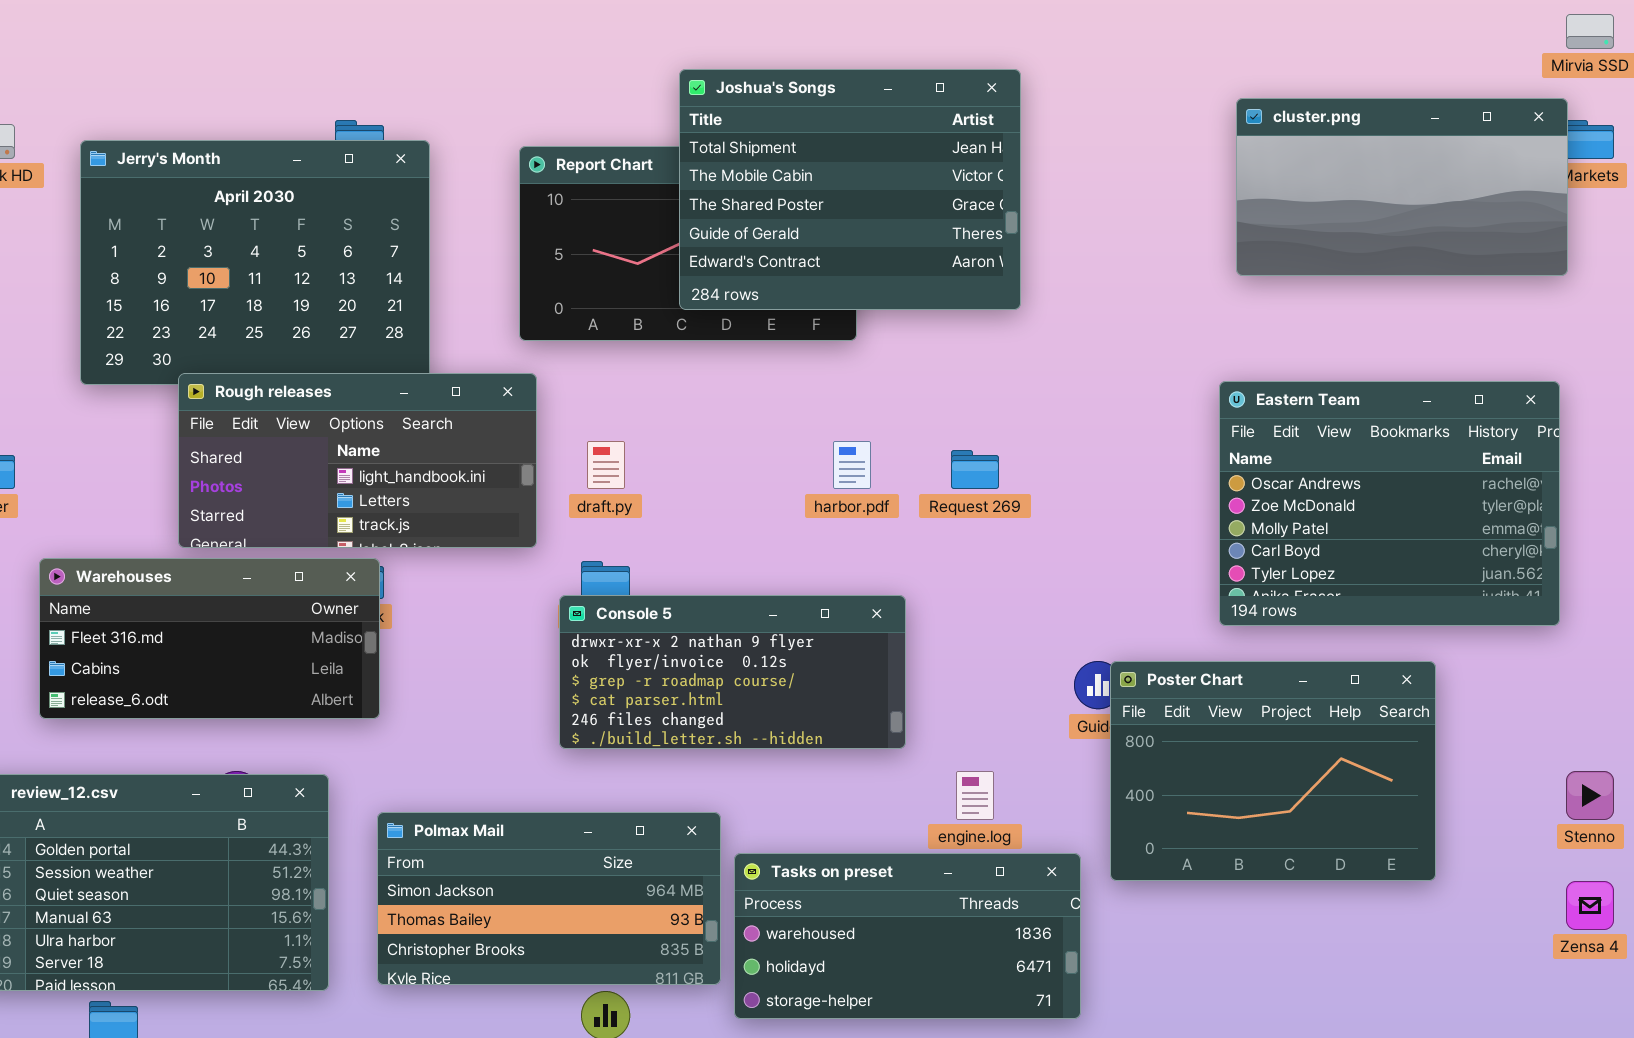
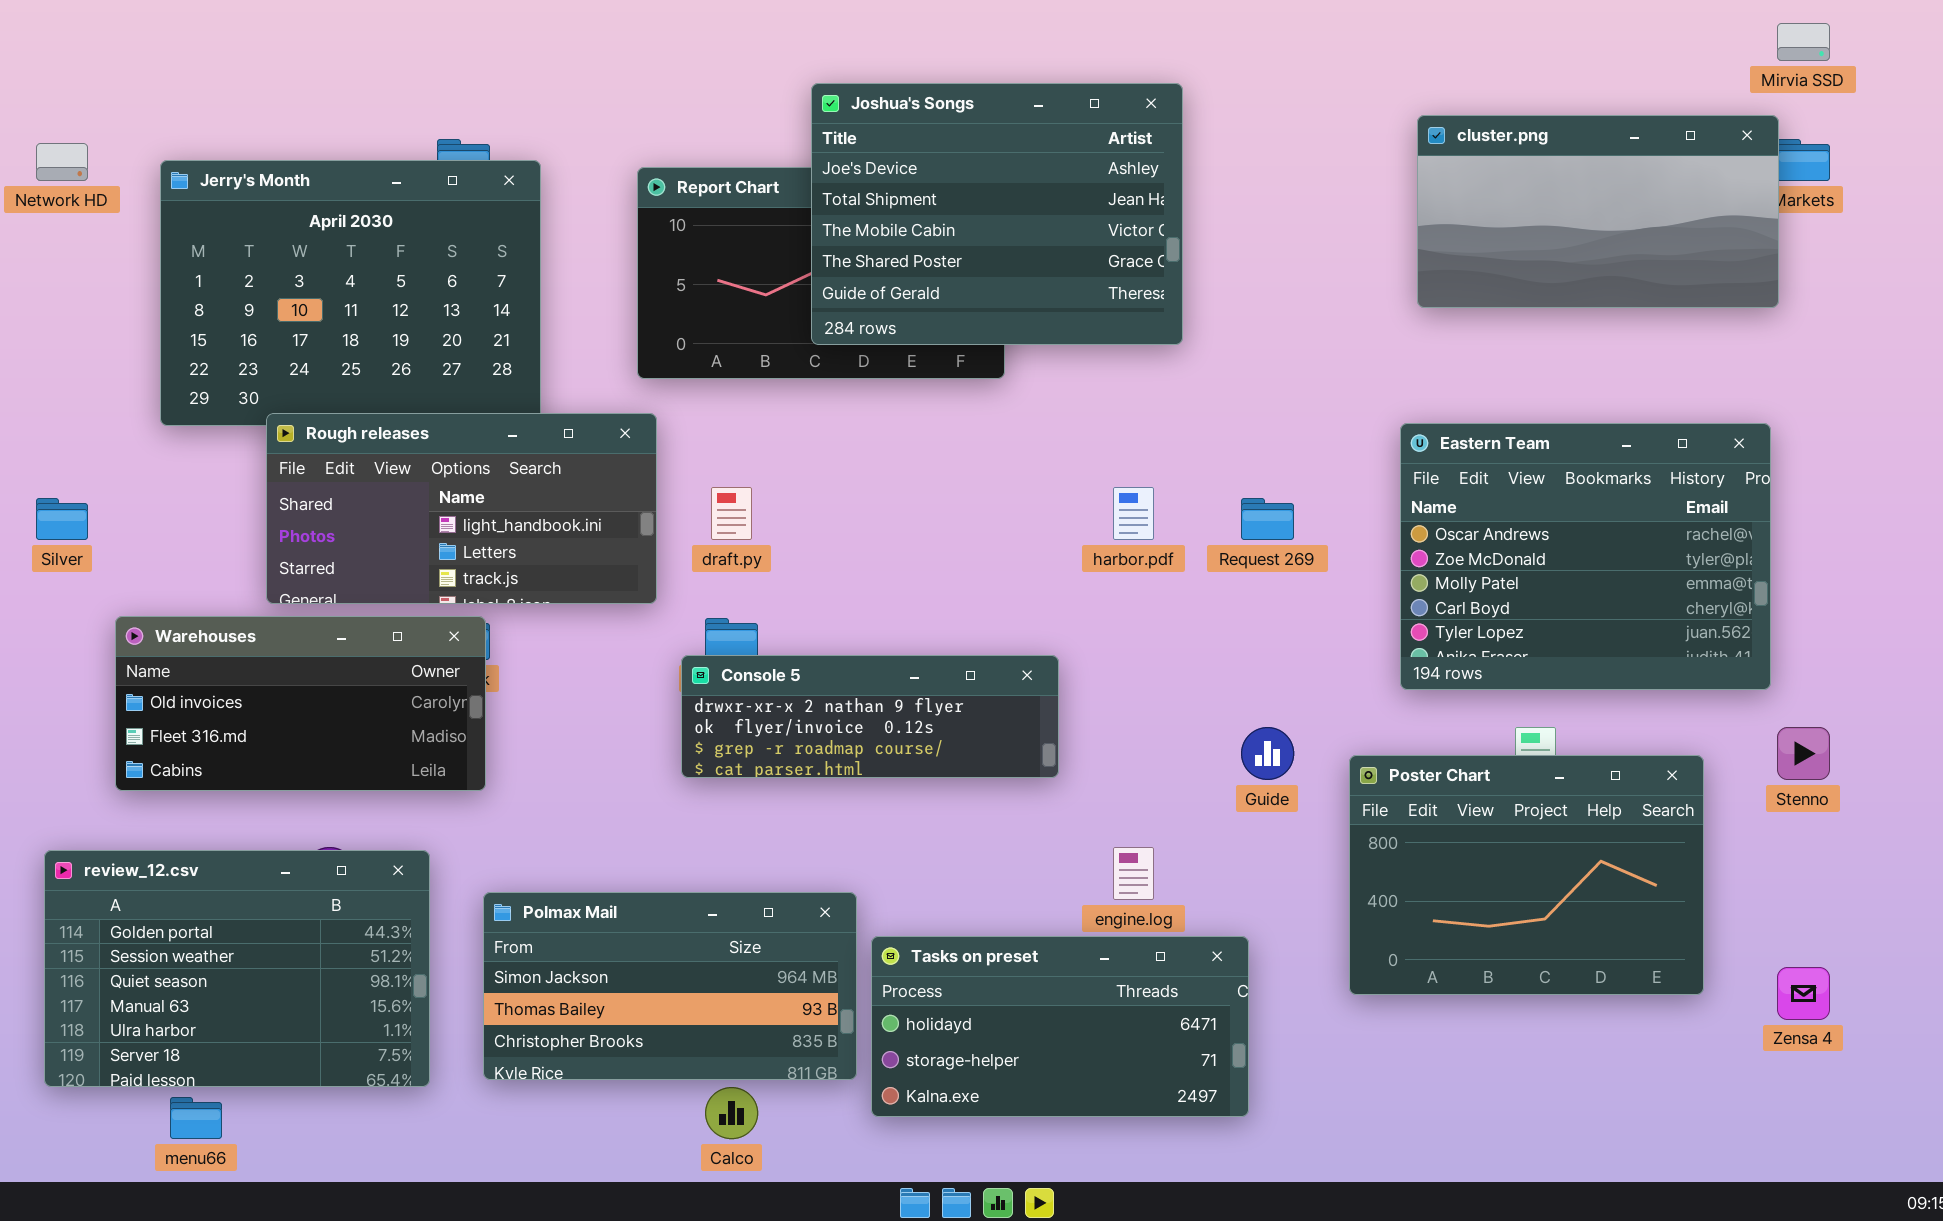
Joshua's Songs: [679,69,1021,310] -> [811,83,1183,345], scrolled up 1 row
harbor.pdf: [833,441,871,489] -> [1113,487,1154,540], moved
Request 269: [951,450,999,489] -> [1241,498,1294,540], moved
Warehouses: [39,558,380,719] -> [115,616,486,791], scrolled up 1 row
Console 5: [559,595,906,749] -> [681,655,1059,778], resized
Poster Chart: [1110,661,1436,881] -> [1349,755,1704,995], moved
Stenno: [1566,771,1614,820] -> [1777,727,1830,780], moved
Tasks on preset: [734,853,1081,1019] -> [871,936,1249,1117], scrolled down 1 row

